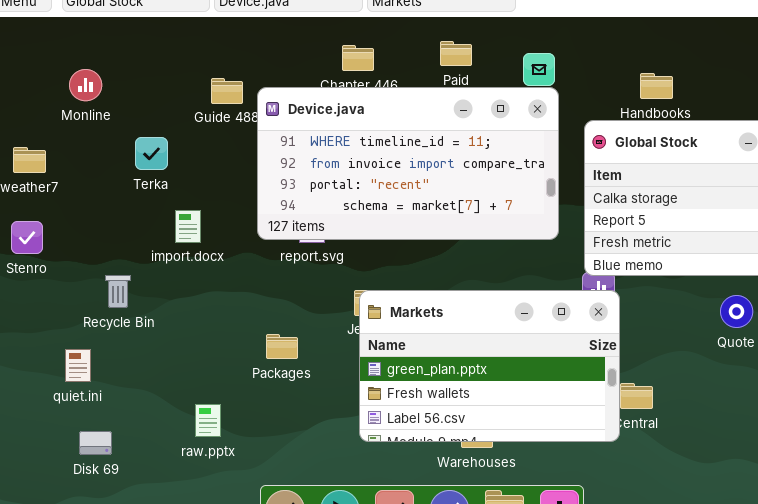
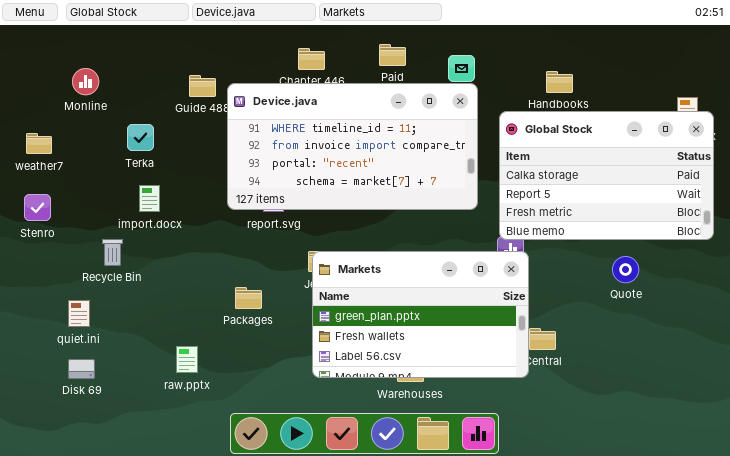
import.docx: [175,210,201,243] -> [139,185,160,212], moved
Disk 69: [79,431,112,455] -> [68,359,95,379], moved

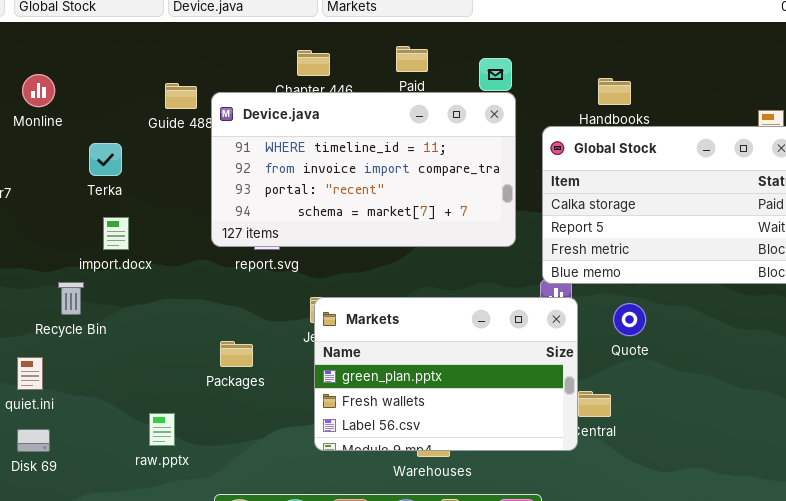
Quote: [612,256,639,283] -> [613,303,646,336], moved

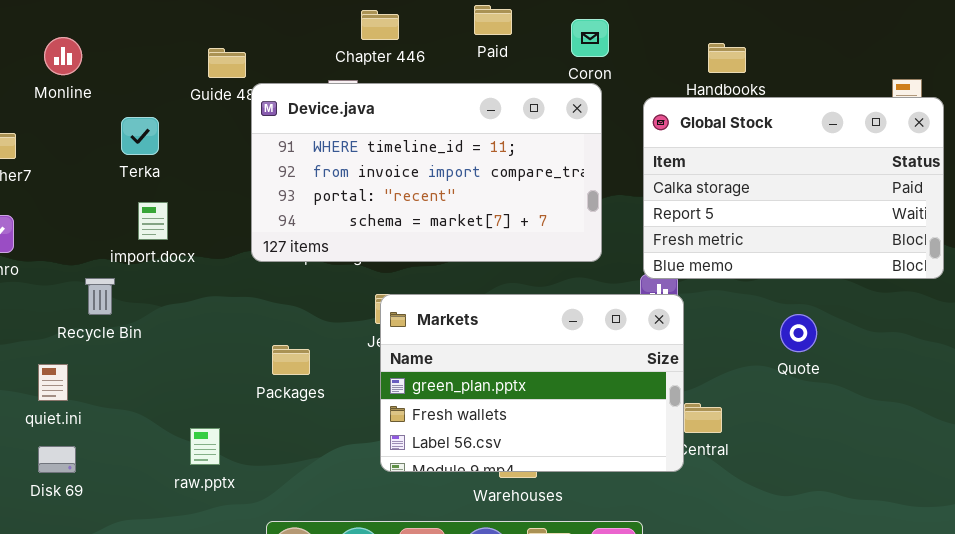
Device.java: [211,92,516,247] -> [251,83,602,262], moved
Quote: [613,303,646,336] -> [780,314,817,352], moved

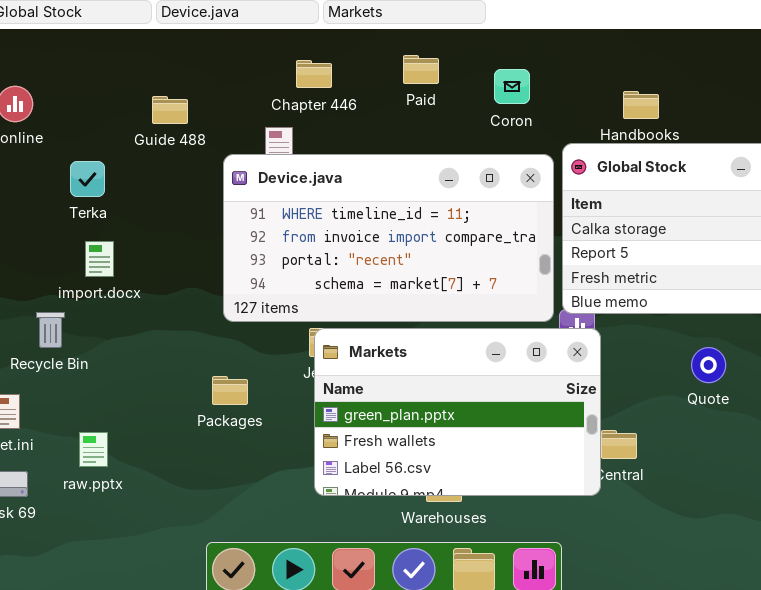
Device.java: [251,83,602,262] -> [223,154,554,322], moved
raw.pptx: [190,428,220,465] -> [79,432,108,467], moved

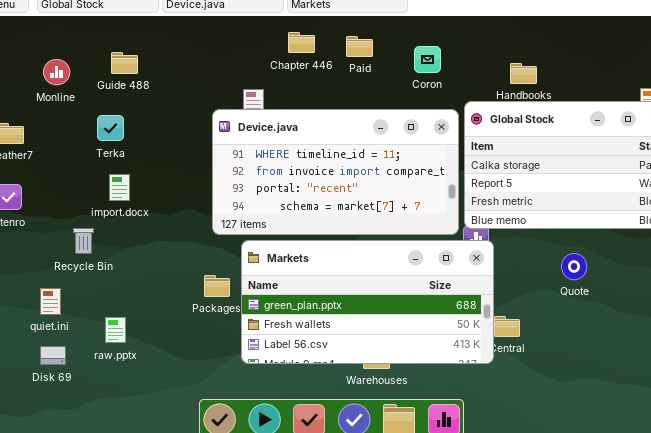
Chapter 446: [296,60,332,88] -> [288,32,315,53], moved
Guide 488: [152,96,188,124] -> [111,52,138,74], moved
Markets: [314,328,601,496] -> [241,240,494,364], resized

